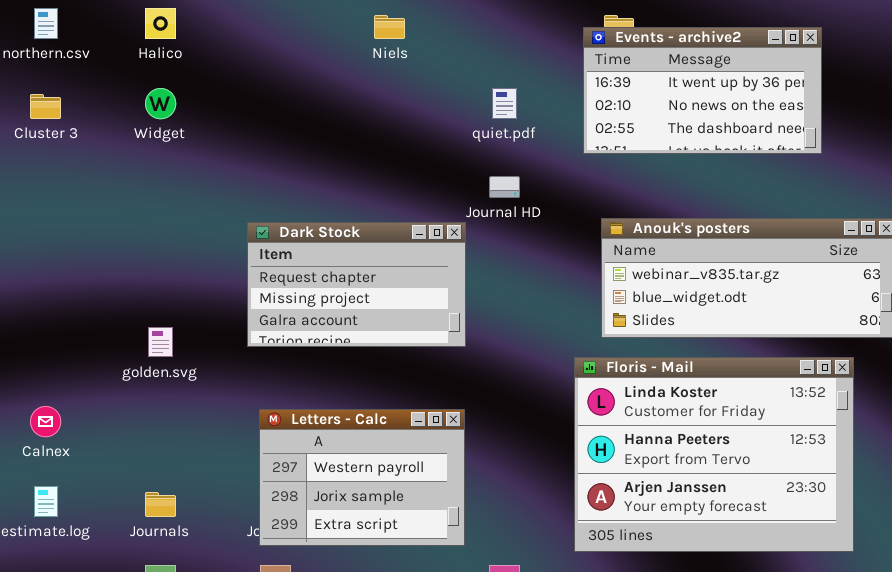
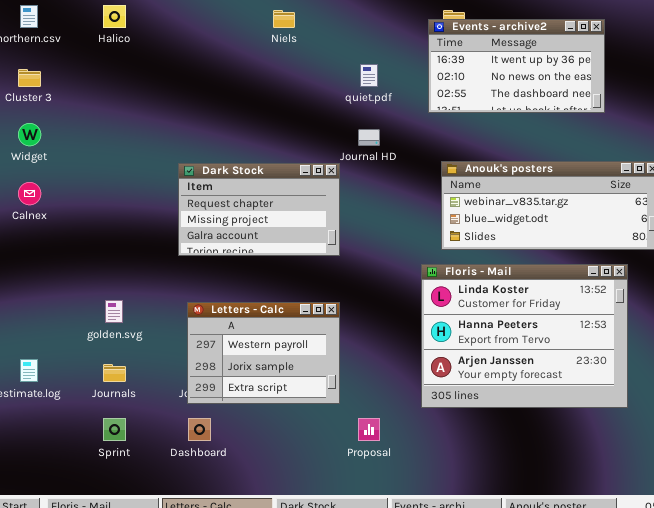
Widget: [145,88,176,119] -> [18,123,41,146], moved
golden.svg: [148,327,173,357] -> [105,300,123,323], moved
Calnex: [30,406,61,437] -> [18,182,41,205], moved

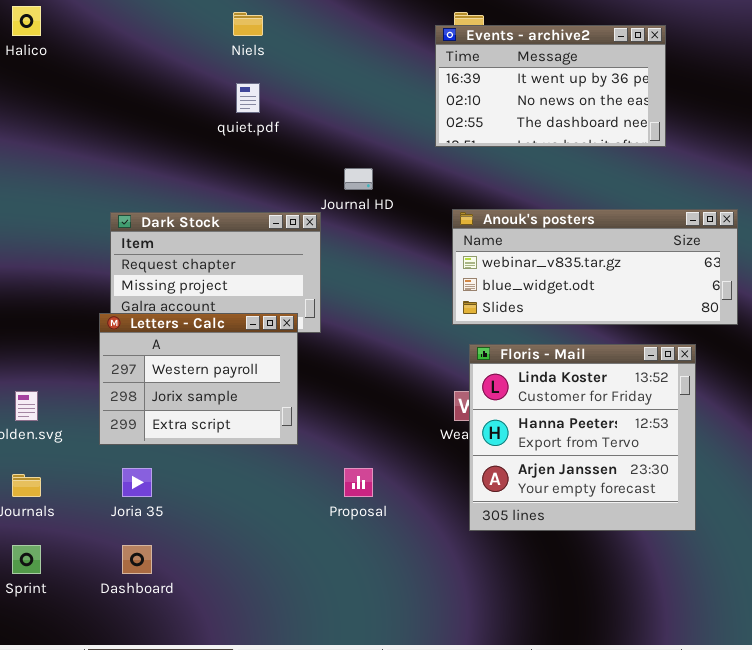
quiet.pdf: [360,64,378,87] -> [236,83,260,113], moved
Floris - Mail: [421,264,628,408] -> [469,344,696,531], resized
Letters - Calc: [187,302,340,404] -> [99,313,298,445], moved
Proposal: [358,418,380,441] -> [344,468,373,497], moved

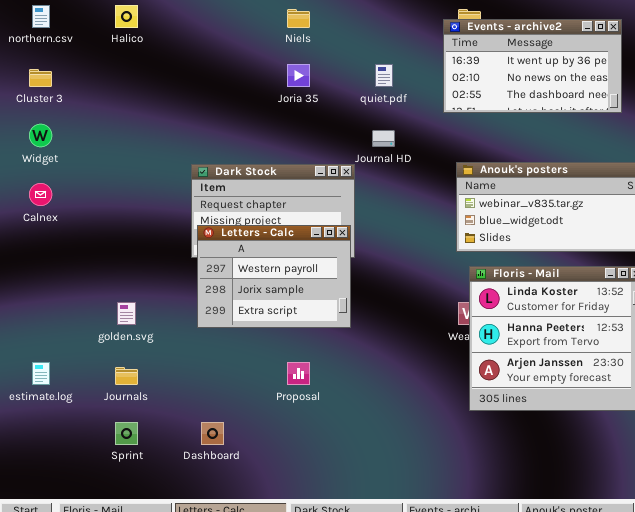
quiet.pdf: [236,83,260,113] -> [375,64,393,87], moved
Letters - Calc: [99,313,298,445] -> [197,225,351,328], moved
Joria 35: [122,468,152,497] -> [287,64,310,87], moved
Proposal: [344,468,373,497] -> [287,362,310,385], moved

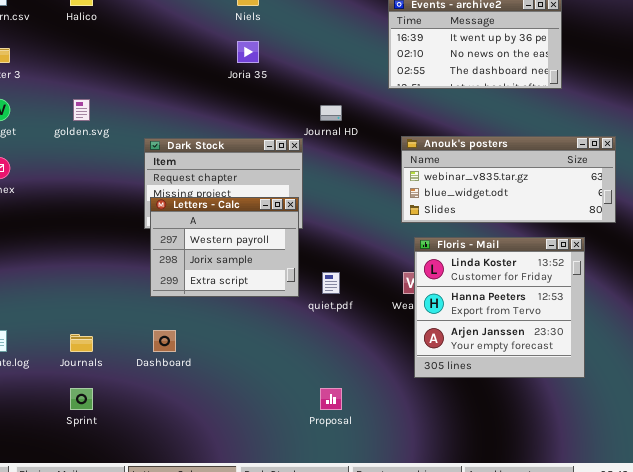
quiet.pdf: [375,64,393,87] -> [322,272,340,294], moved
golden.svg: [117,302,136,325] -> [73,99,90,121], moved
Proposal: [287,362,310,385] -> [320,388,342,410], moved
Dashboard: [201,422,224,445] -> [153,330,176,352], moved

